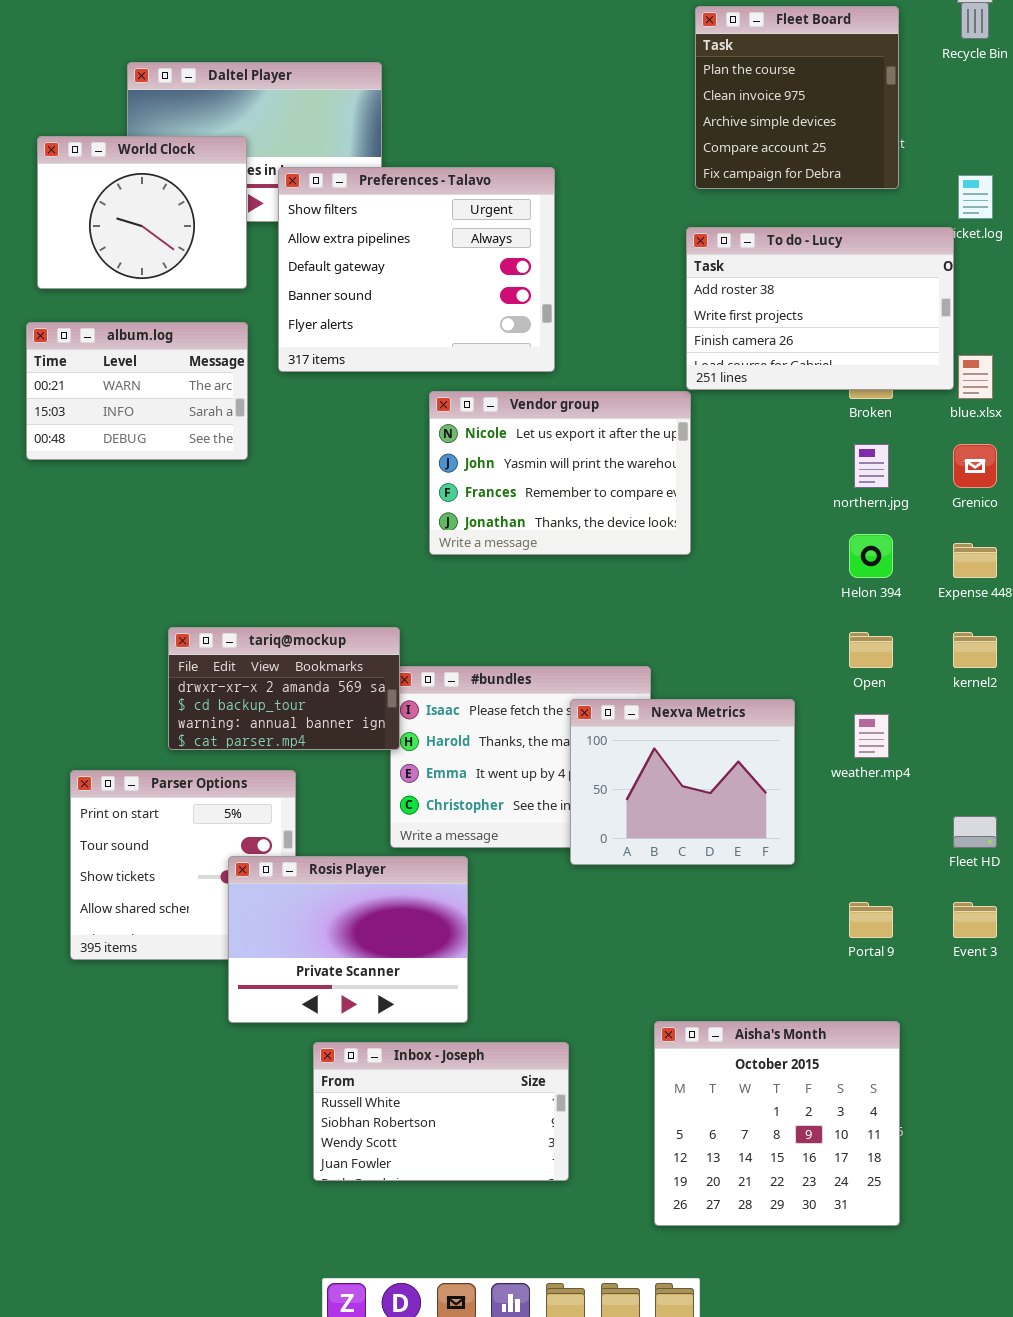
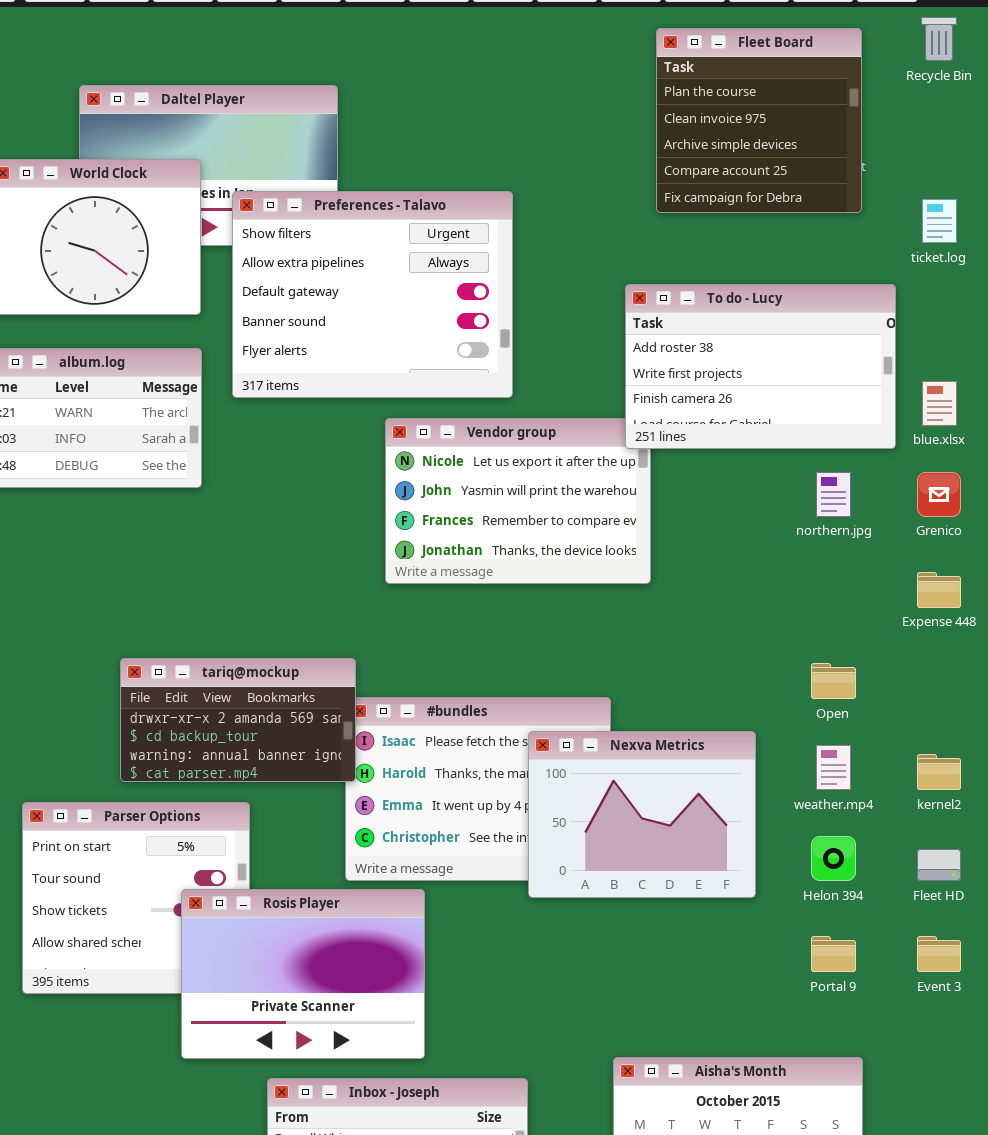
To do - Lucy: [686,227,954,390] -> [625,284,896,449], moved
Helon 394: [849,534,893,578] -> [811,836,856,881], moved
kernel2: [953,632,997,668] -> [917,754,961,790], moved

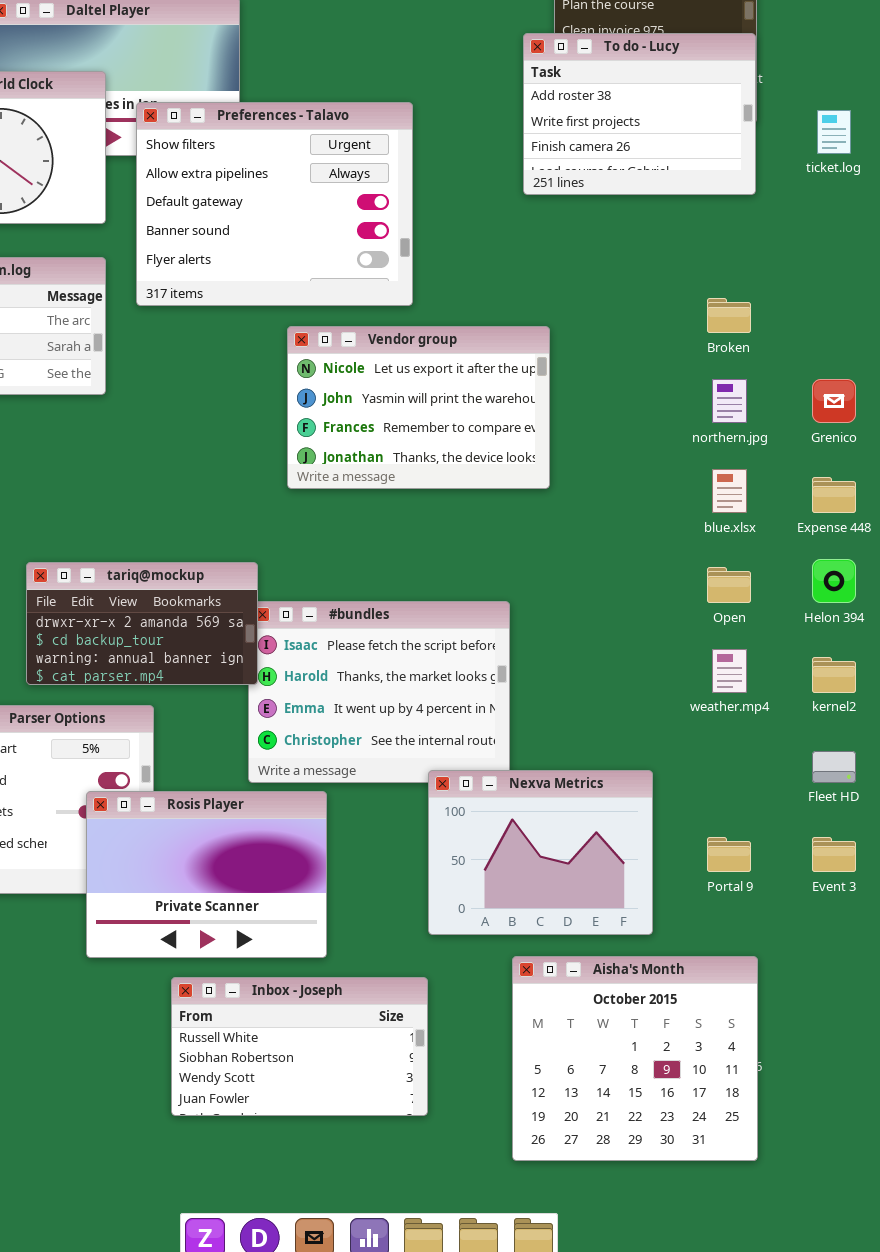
To do - Lucy: [625,284,896,449] -> [523,33,756,195], moved, resized
blue.xlsx: [922,381,957,426] -> [712,469,747,513], moved
Nexva Metrics: [528,731,756,898] -> [428,770,653,935], moved
Helon 394: [811,836,856,881] -> [812,559,856,603], moved

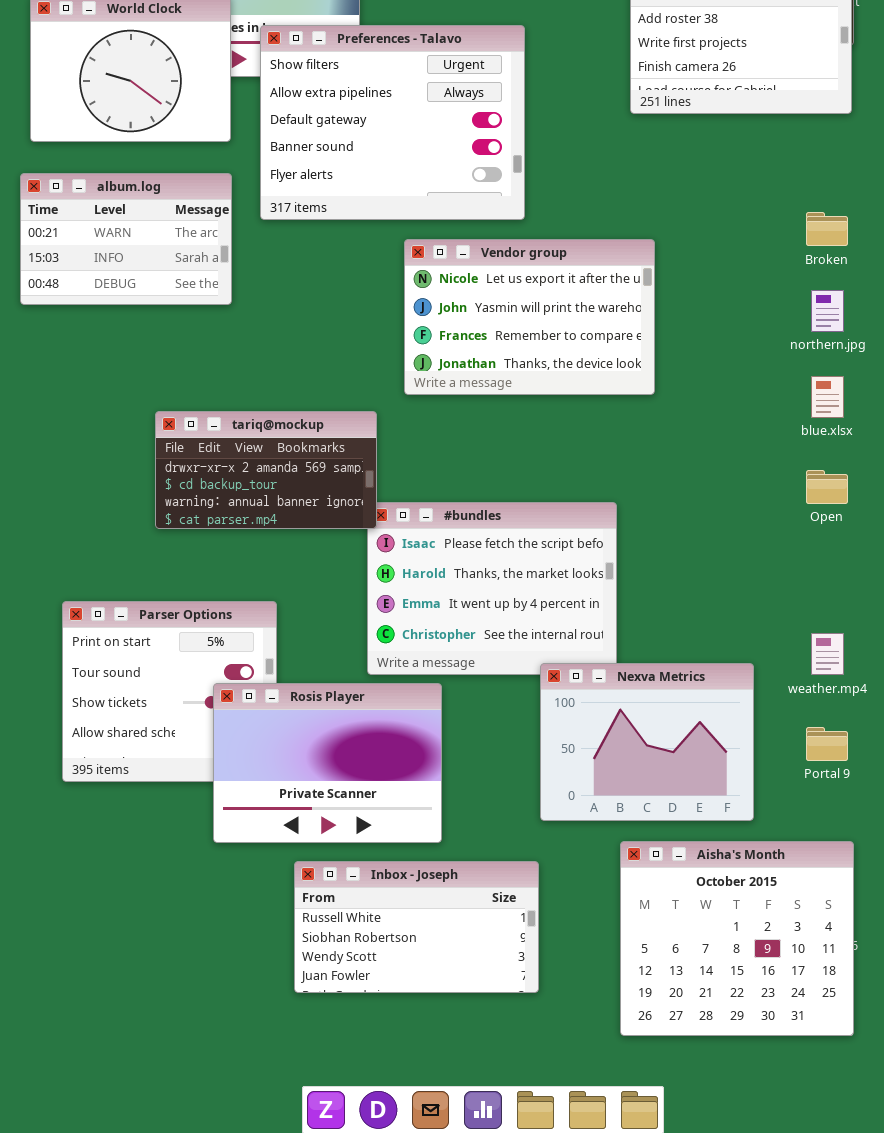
tariq@mockup: [26,562,258,685] -> [155,411,377,529], moved
weather.mp4: [712,649,747,693] -> [811,633,844,675], moved

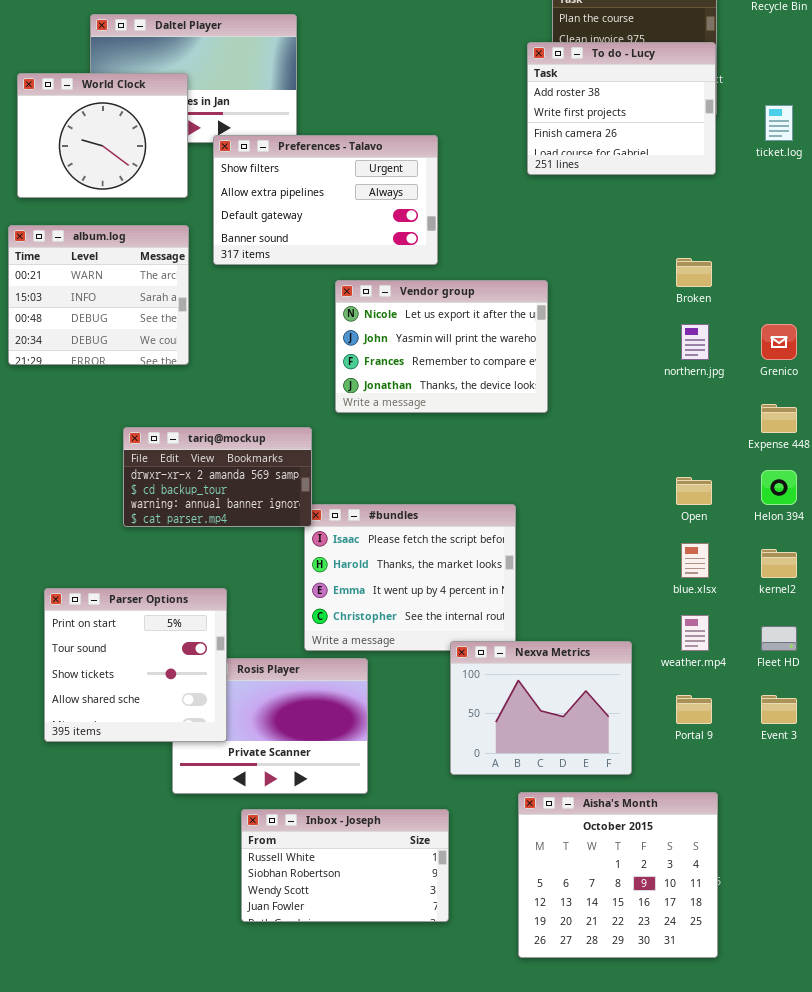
Preferences - Talavo: [260,25,525,220] -> [213,135,438,265], resized
album.log: [20,173,232,305] -> [8,225,189,365], resized
blue.xlsx: [811,376,844,418] -> [681,543,709,578], moved
Parser Options: [62,601,277,782] -> [44,588,227,742], raised

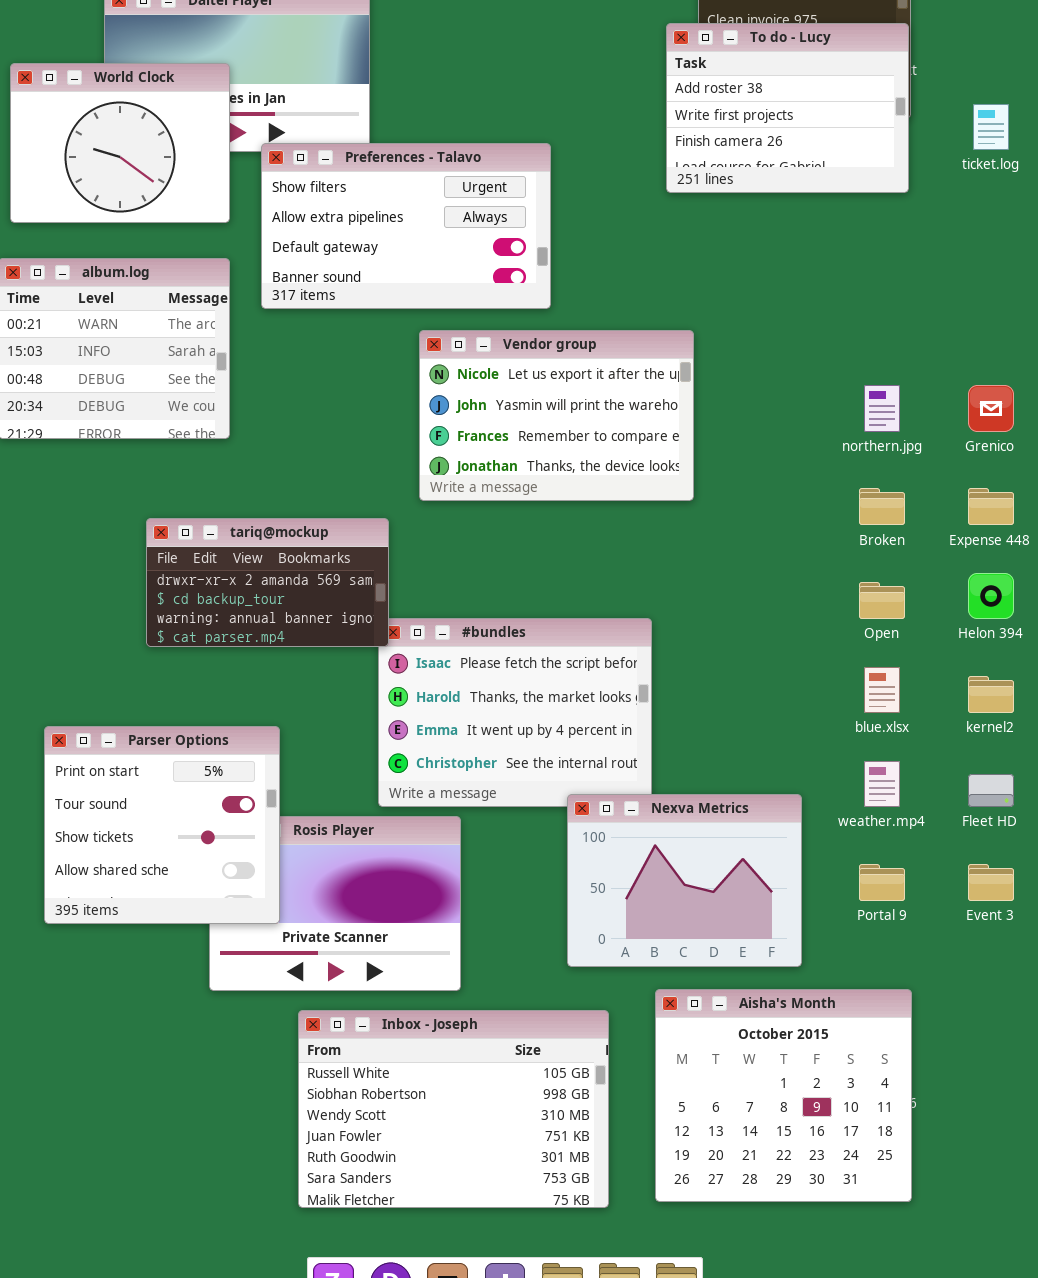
Broken: [676,258,712,287] -> [859,488,905,525], moved
Inbox - Joseph: [241,809,449,922] -> [298,1010,609,1208], resized

